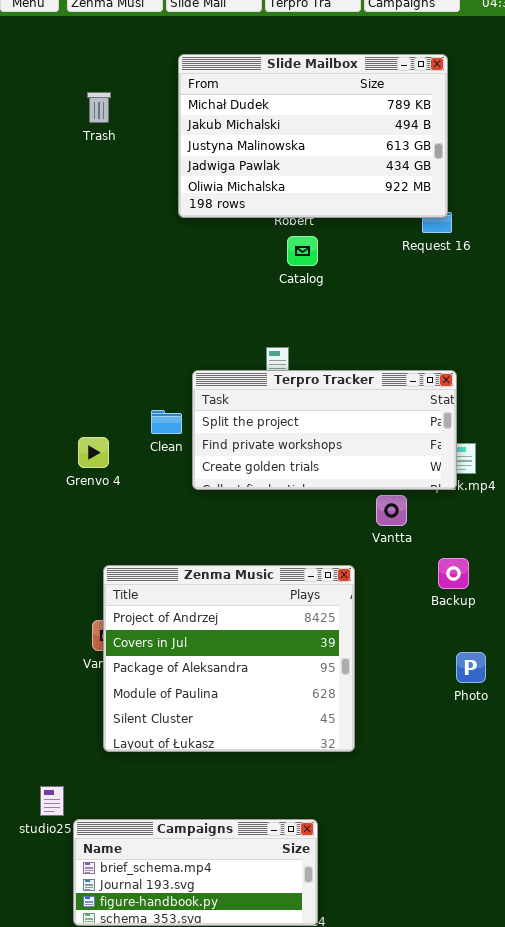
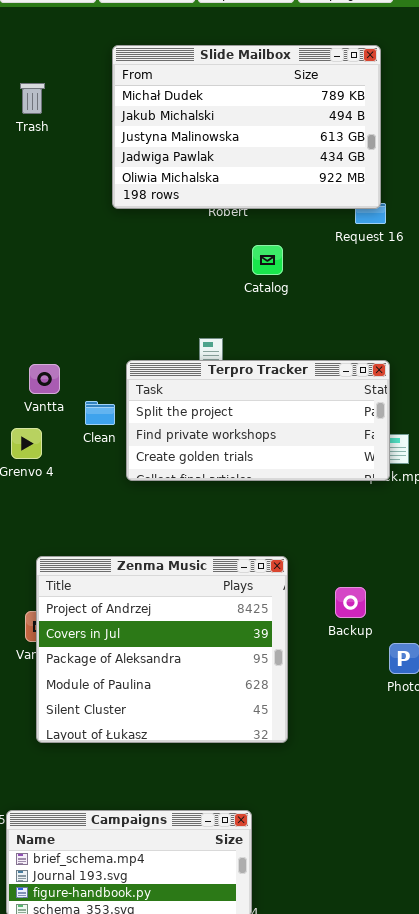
Catalog: [287,236,318,266] -> [252,245,283,275], moved
Vantta: [376,495,407,526] -> [29,364,60,394], moved
Backup: [438,558,469,589] -> [335,587,366,618], moved

